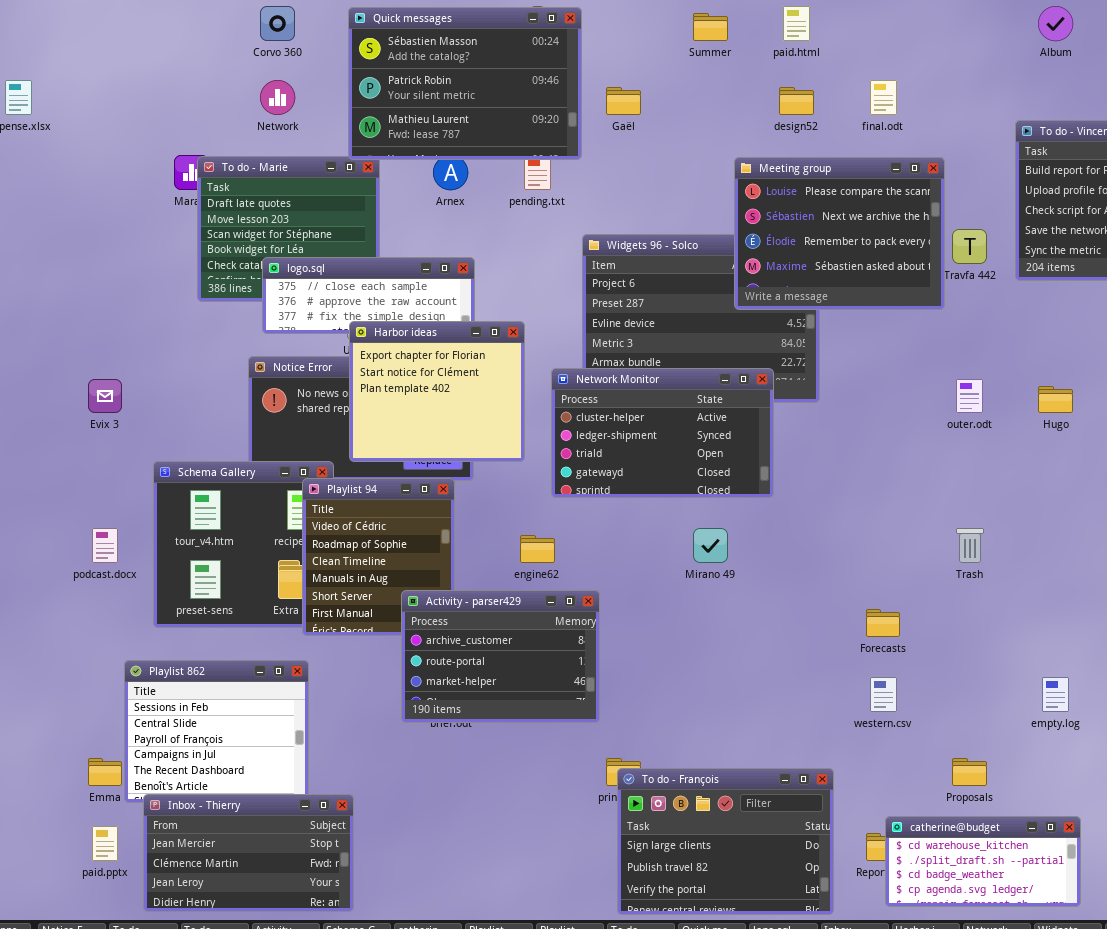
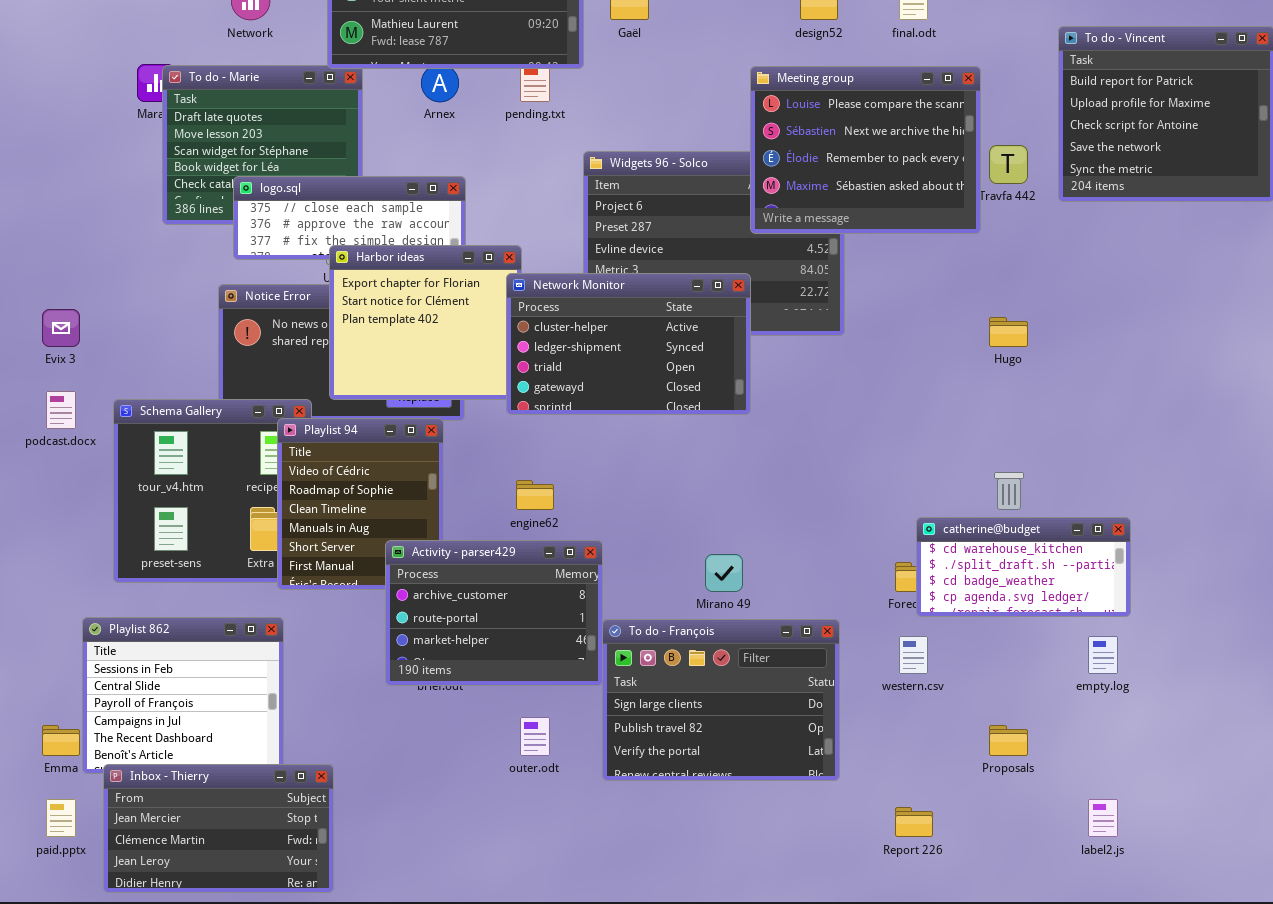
Network Monitor: [551,368,774,498] -> [506,273,751,415], moved
outer.odt: [956,379,983,413] -> [520,717,550,756], moved
Hugo: [1038,386,1073,413] -> [989,317,1028,347], moved
podcast.docx: [92,528,118,563] -> [46,391,76,429], moved
Mirano 49: [693,528,728,563] -> [705,554,743,592], moved
To do - François: [617,768,834,915] -> [602,619,840,781], moved
catherine@budget: [885,816,1081,907] -> [916,517,1131,617], moved

